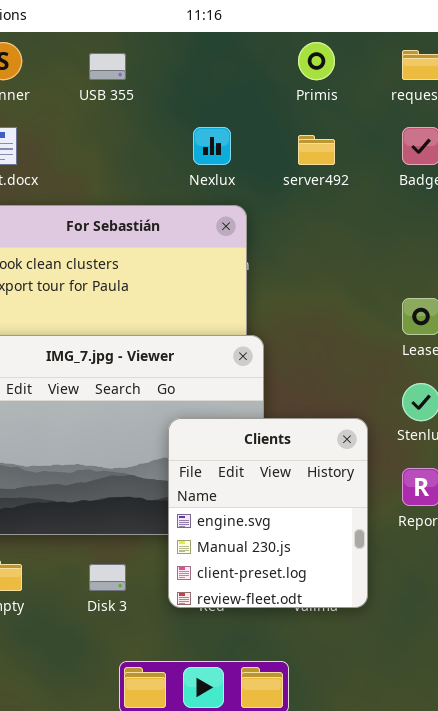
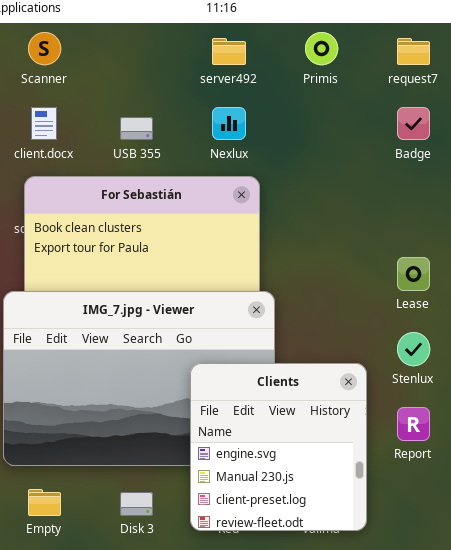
USB 355: [89,53,126,80] -> [120,117,153,140], moved
server492: [298,135,335,165] -> [212,38,246,65], moved

